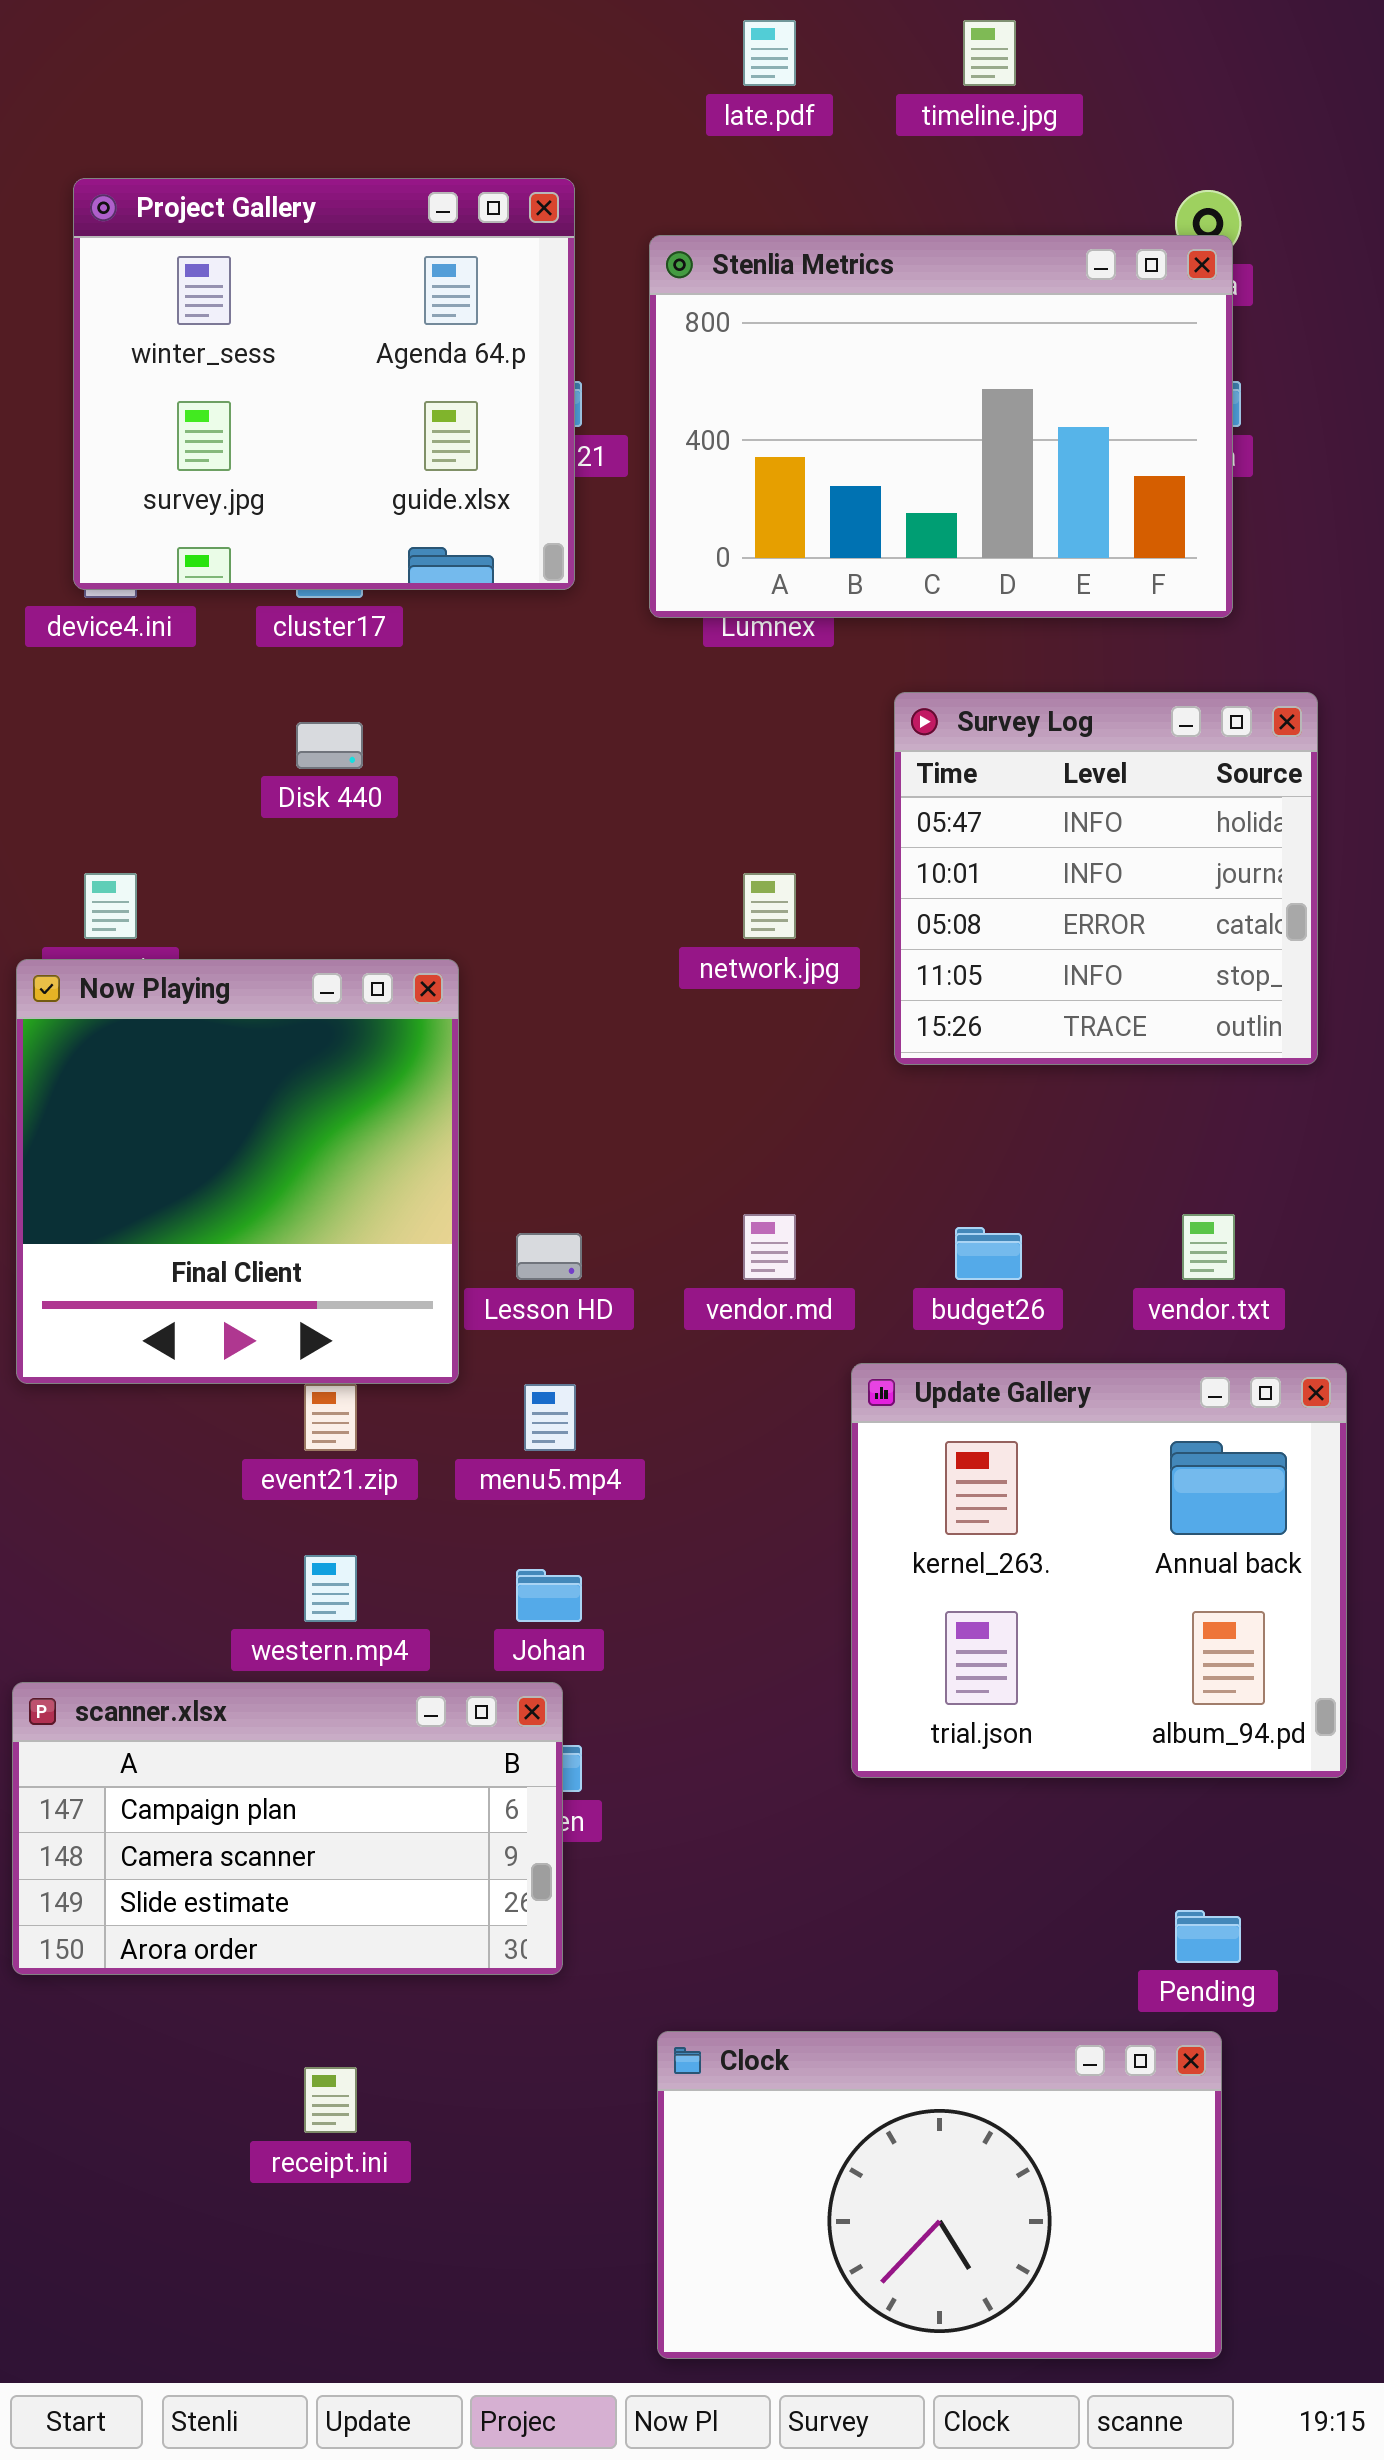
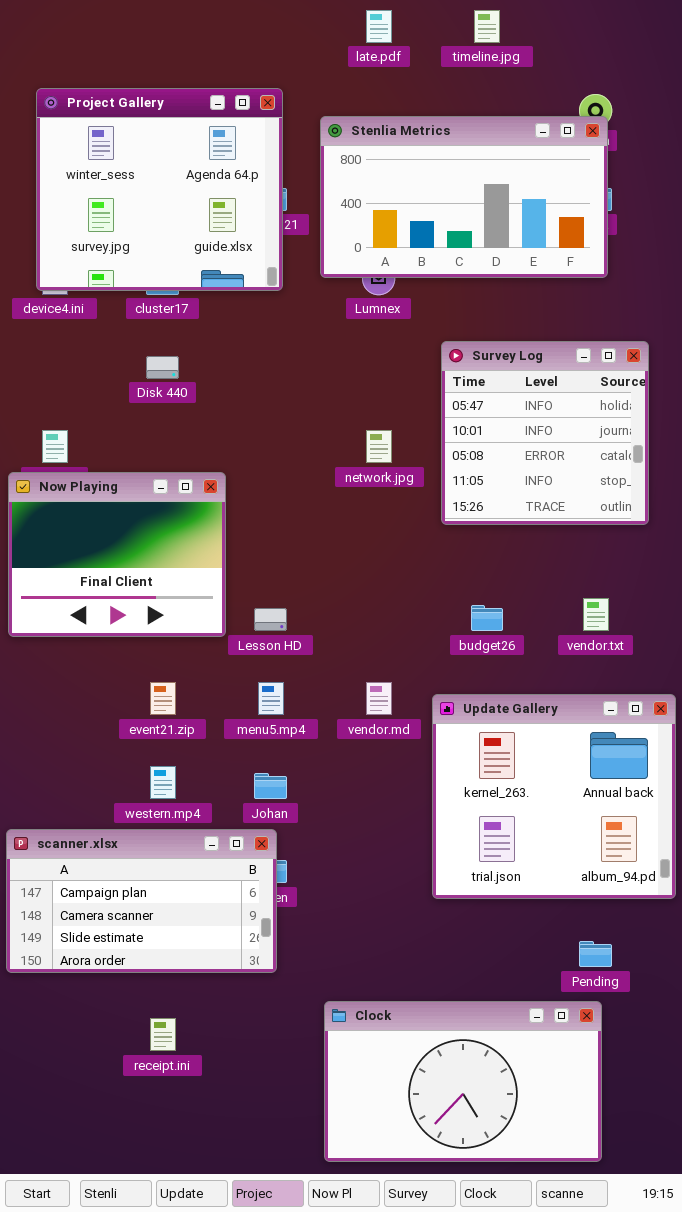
Stenlia Metrics: [649,235,1233,618] -> [320,116,608,278], resized
Now Playing: [16,959,459,1384] -> [8,472,226,637], resized
vendor.md: [743,1214,796,1280] -> [366,682,392,715], moved
Update Gallery: [851,1363,1347,1778] -> [432,694,676,899], moved

